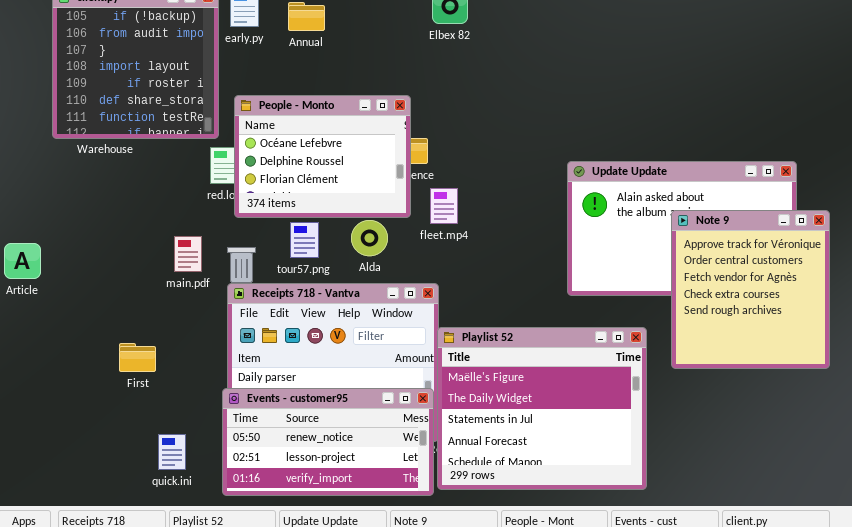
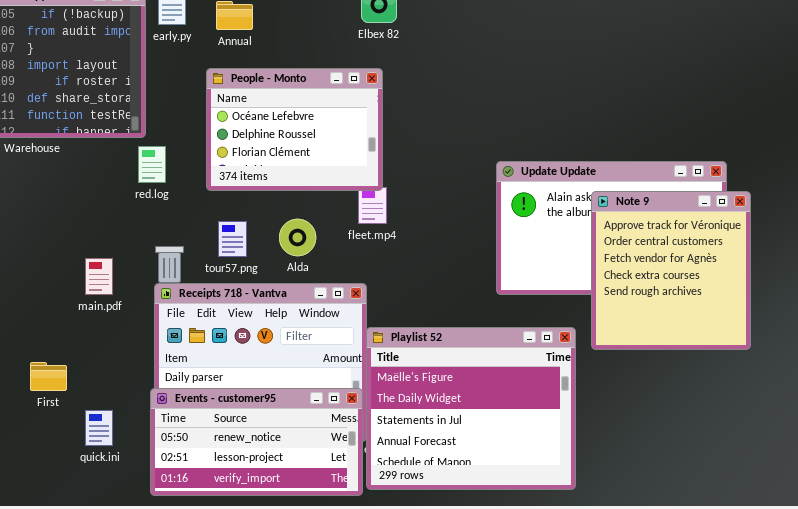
People - Monto: [234,95,411,218] -> [206,68,383,191], moved
Note 9: [671,210,830,369] -> [591,191,751,350], moved
main.pdf: [174,236,202,272] -> [85,258,113,295], moved
First: [119,343,156,372] -> [30,362,67,391], moved
quick.ini: [158,434,186,470] -> [85,410,113,446], moved

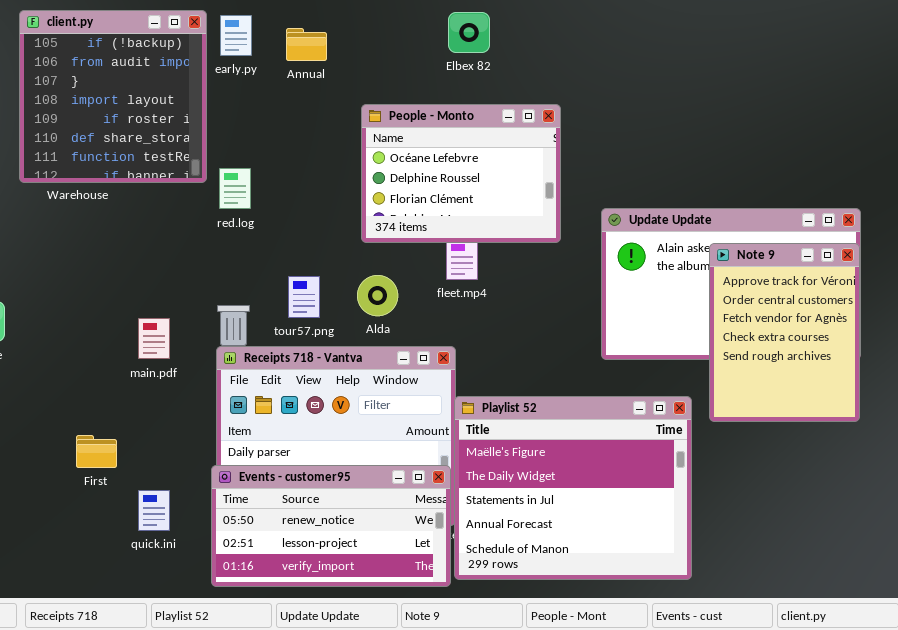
People - Monto: [206,68,383,191] -> [361,104,561,243], moved
red.log: [138,146,166,183] -> [219,168,251,209], moved
Note 9: [591,191,751,350] -> [709,243,860,422], resized

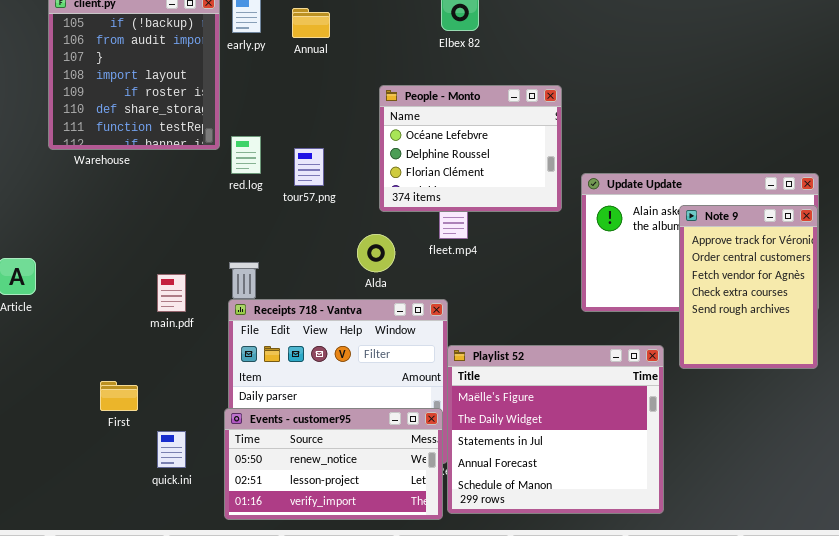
People - Monto: [361,104,561,243] -> [379,85,562,212], moved
tour57.png: [288,276,320,318] -> [294,148,324,186], moved

